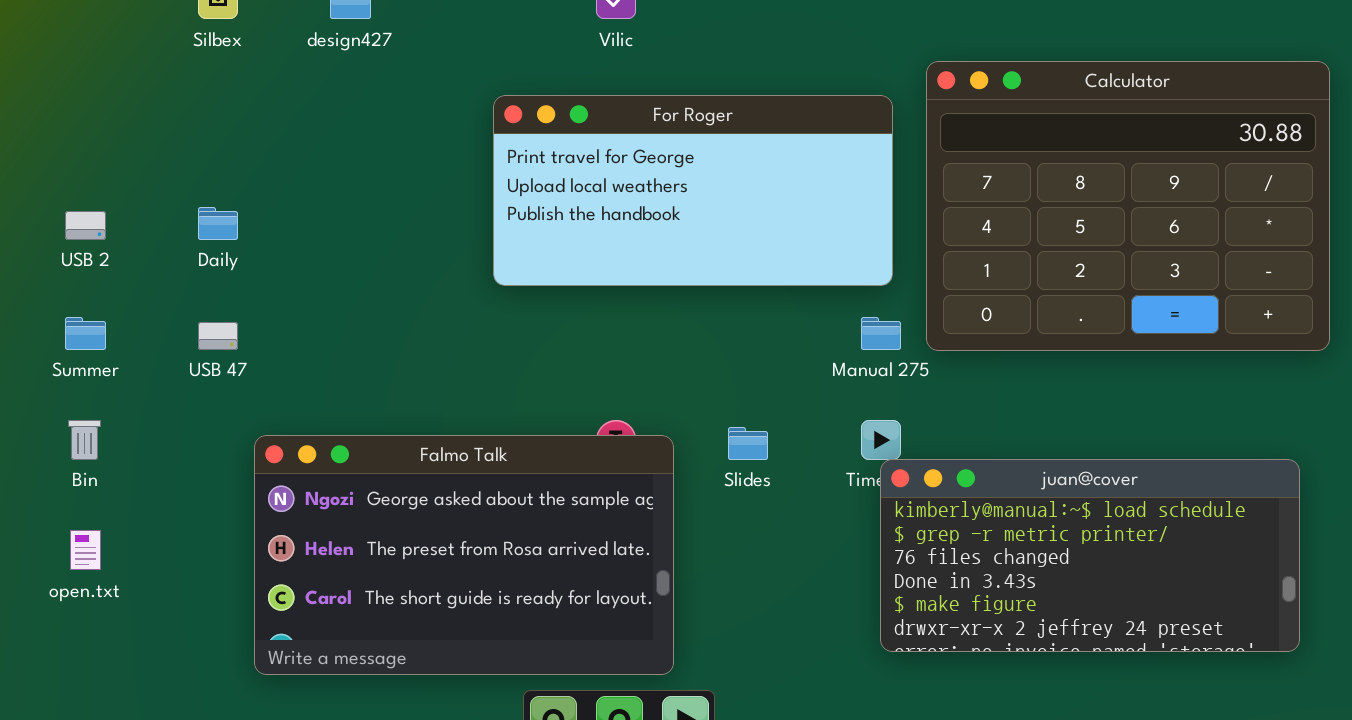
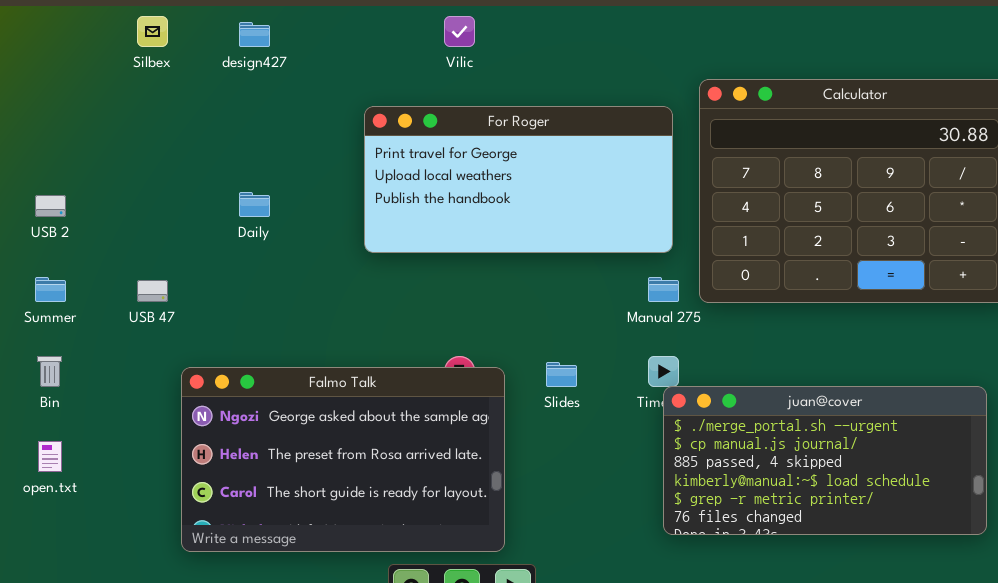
Daily: [198,207,238,240] -> [239,192,270,217], moved
juan@cover: [880,459,1300,652] -> [663,386,987,535], scrolled up 3 rows

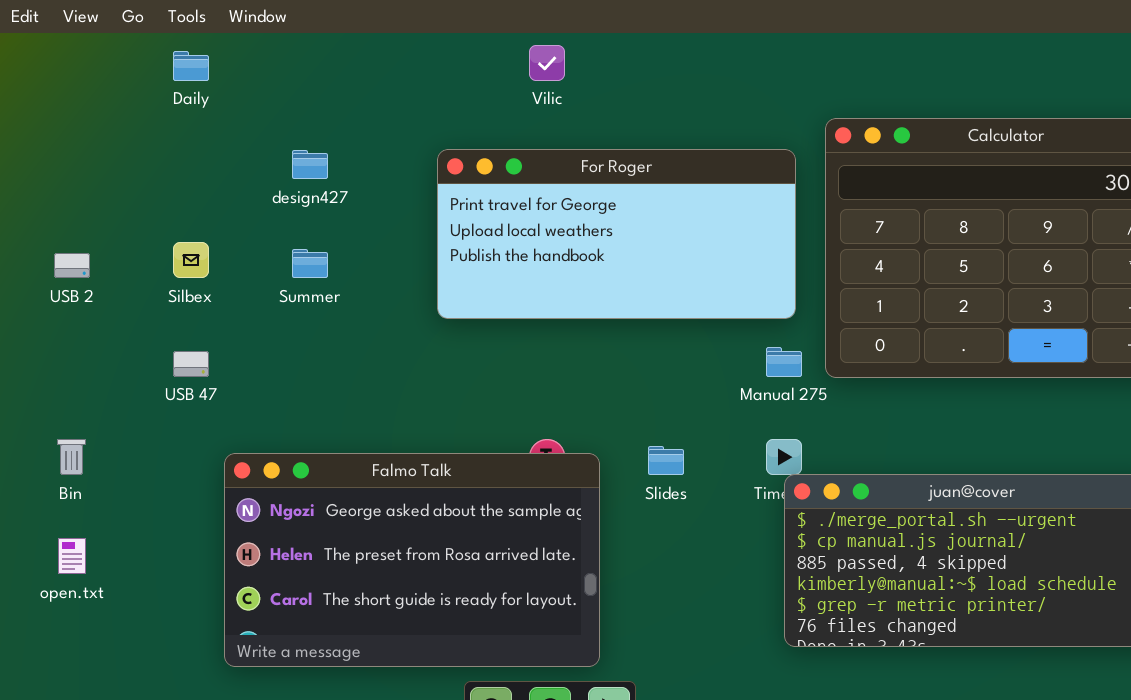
Silbex: [137,16,168,47] -> [173,242,209,278], moved
design427: [239,22,270,47] -> [292,150,328,179], moved
Daily: [239,192,270,217] -> [173,51,209,81], moved
Summer: [35,277,66,302] -> [292,249,328,278], moved

